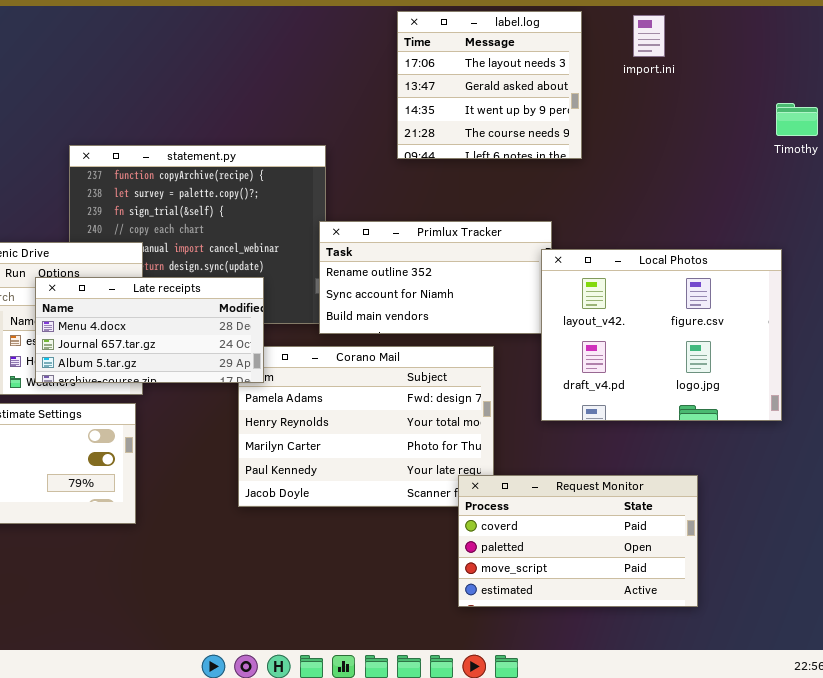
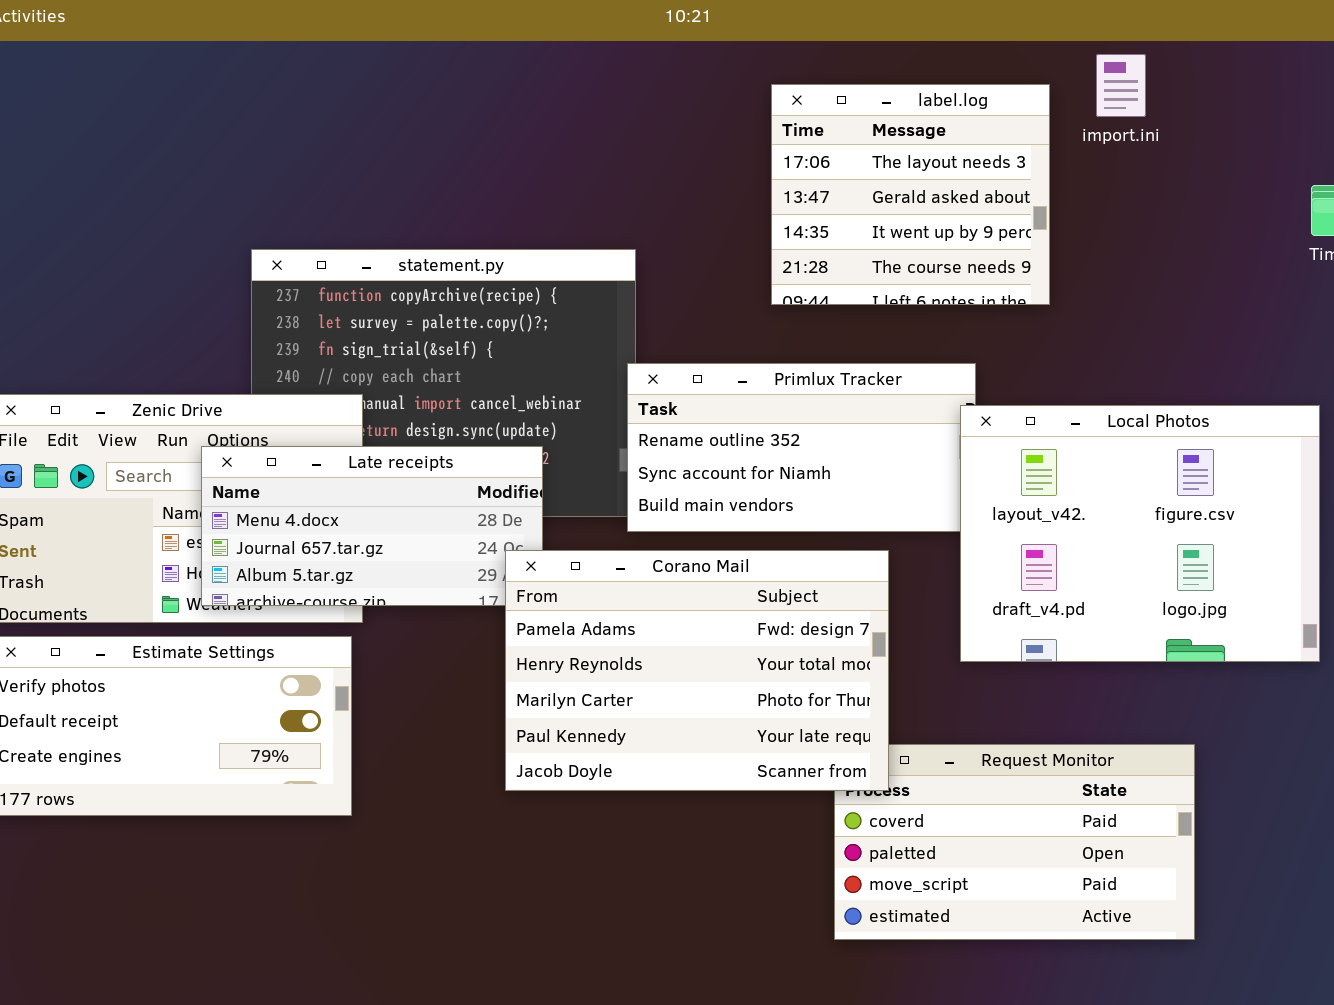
label.log: [397,11,582,159] -> [771,84,1050,305], moved
Corano Mail: [238,346,494,507] -> [505,550,889,791], raised

